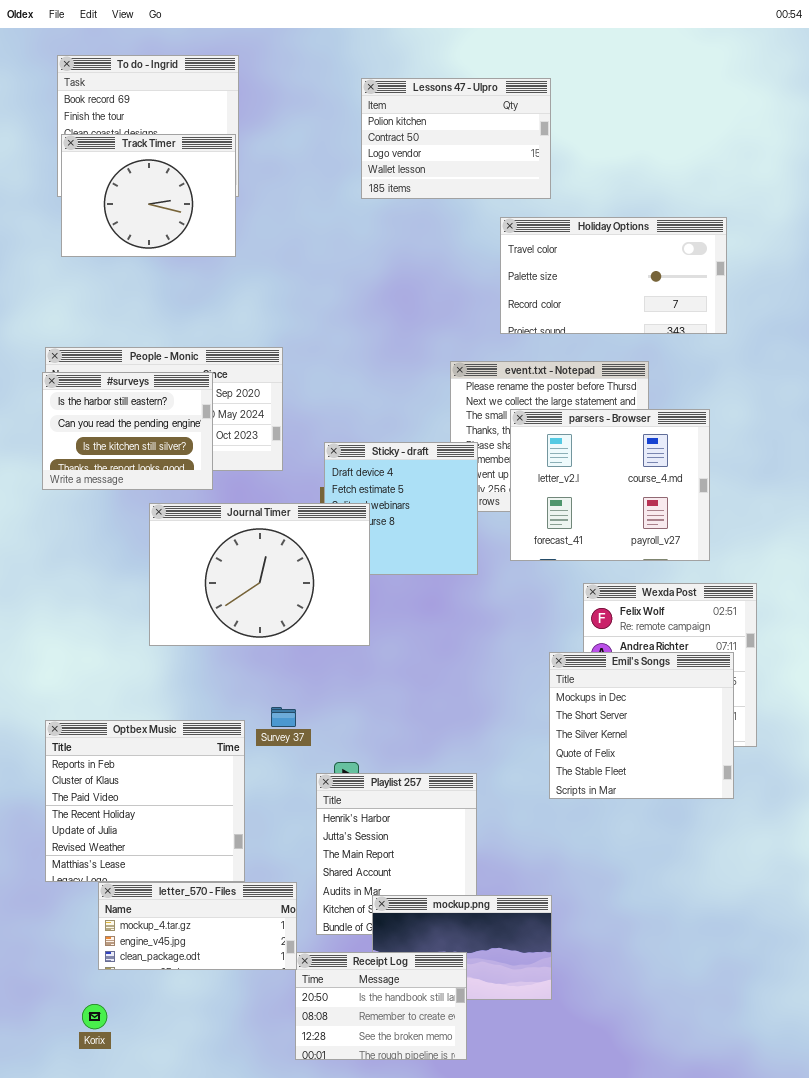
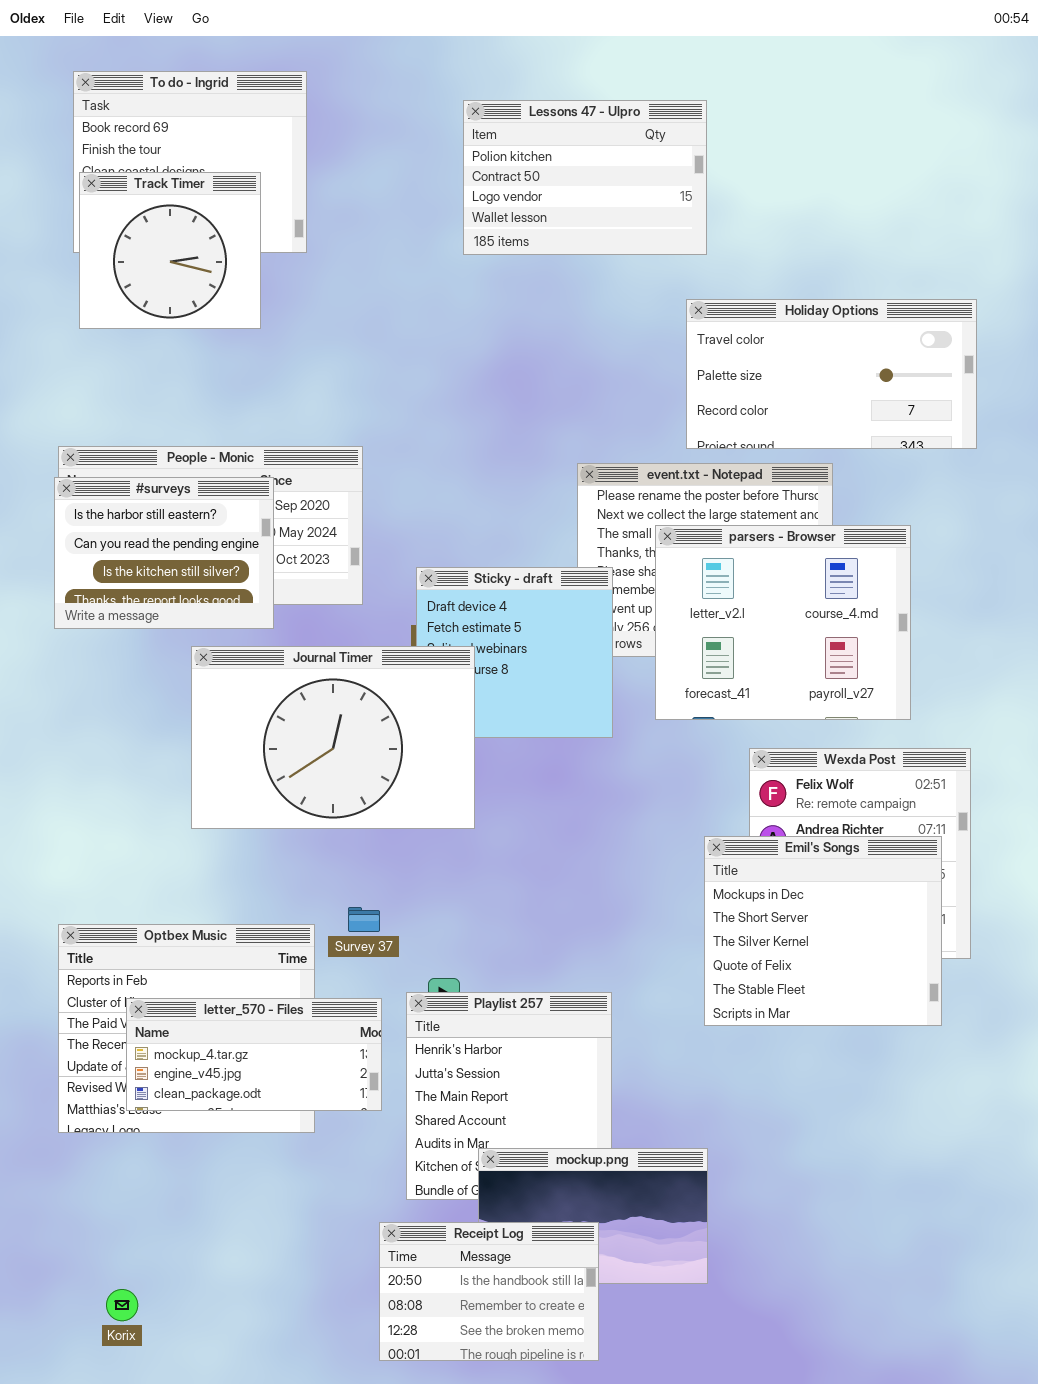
Track Timer: [61,134,236,257] -> [79,172,261,329], resized
Holiday Options: [500,217,727,334] -> [686,299,977,449], moved
letter_570 - Files: [98,882,297,970] -> [126,998,382,1111], moved

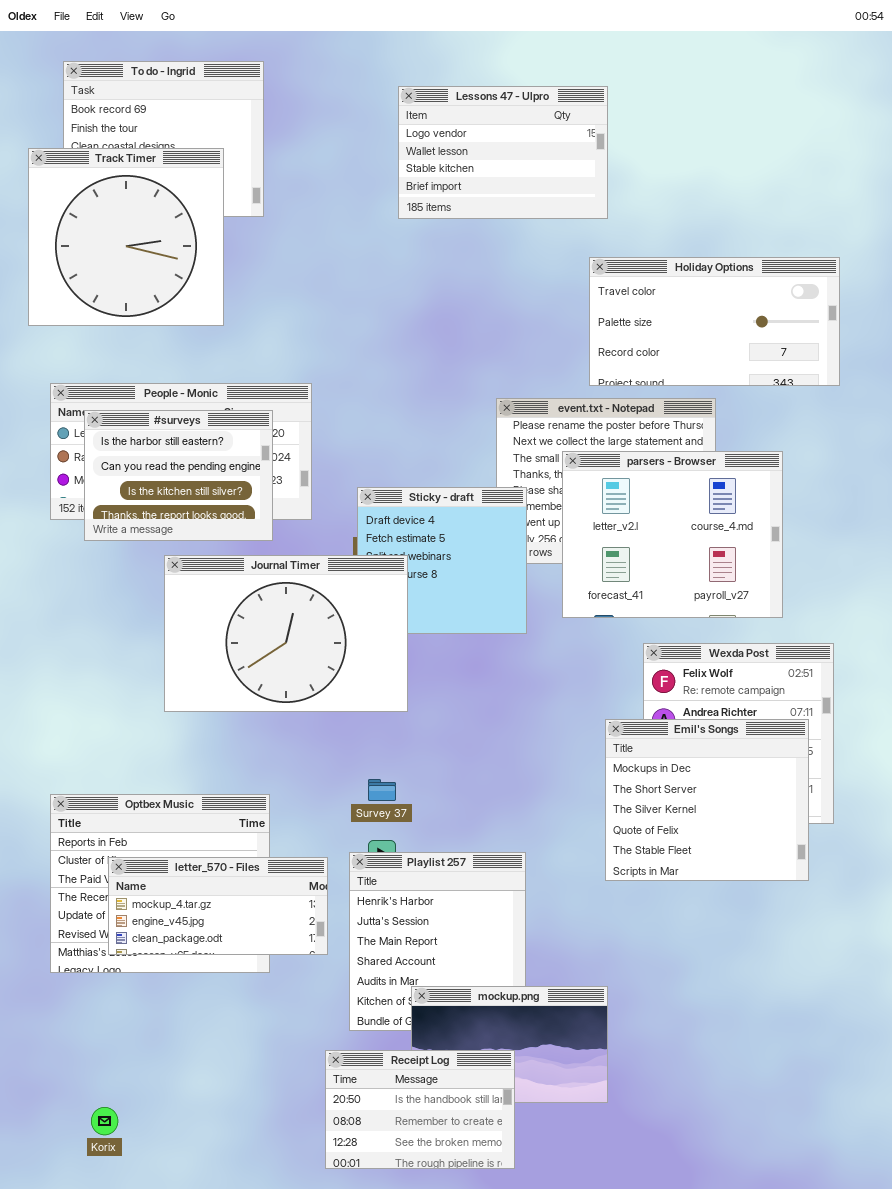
Lessons 47 - Ulpro: [463,100,707,255] -> [398,86,608,219], scrolled down 2 rows
Track Timer: [79,172,261,329] -> [28,148,224,326], resized
#surveys: [54,477,274,629] -> [84,410,273,541], moved
Survey 37: [348,907,380,932] -> [368,779,396,801], moved

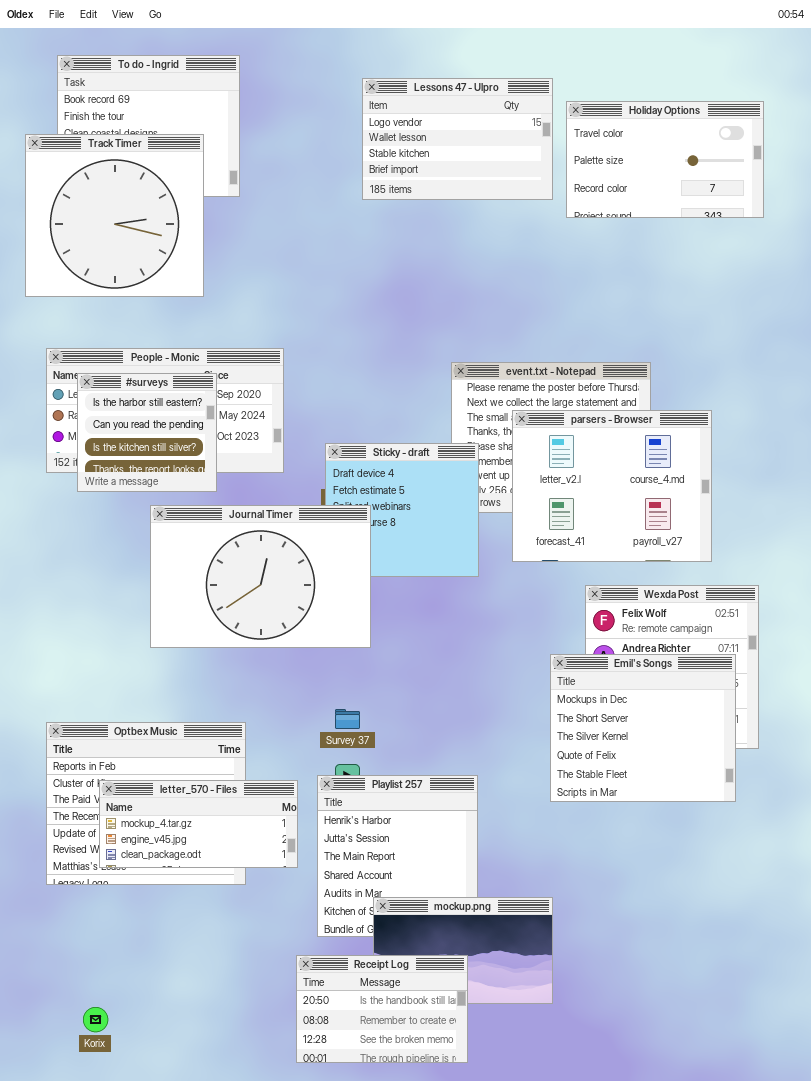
Holiday Options: [589,257,840,386] -> [566,101,764,218], moved, resized
#surveys: [84,410,273,541] -> [77,373,217,492], resized

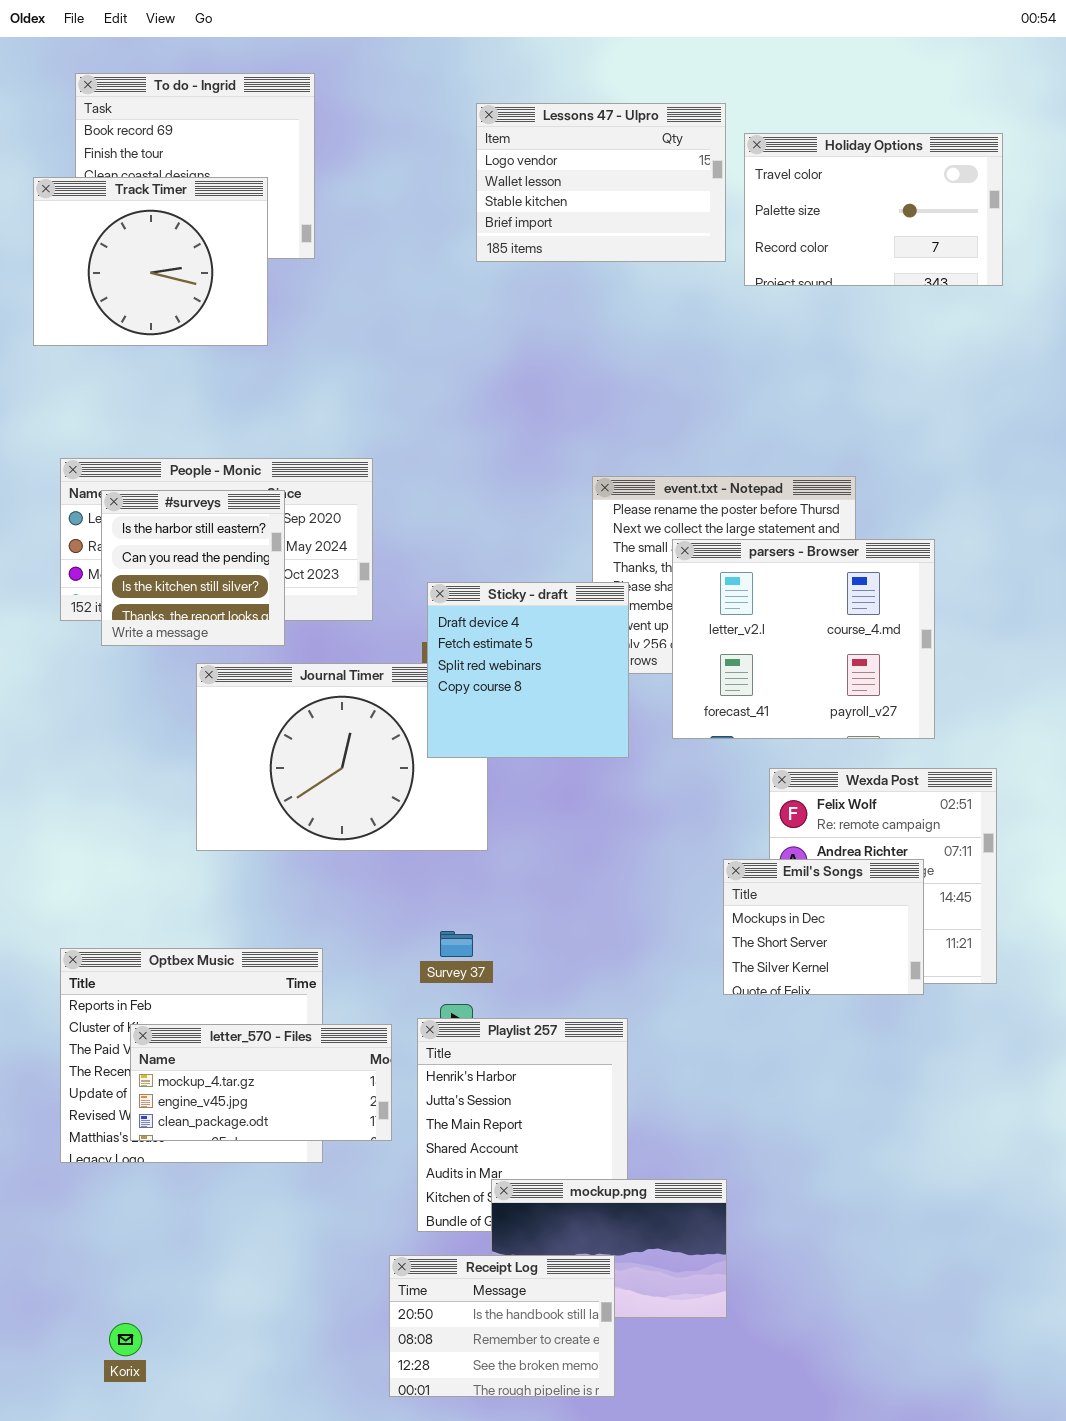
Track Timer: [25,134,204,297] -> [33,177,268,346], resized
Sticky - draft: [325,443,479,577] -> [427,582,629,758], raised
Emil's Songs: [550,654,736,802] -> [723,859,924,995], resized

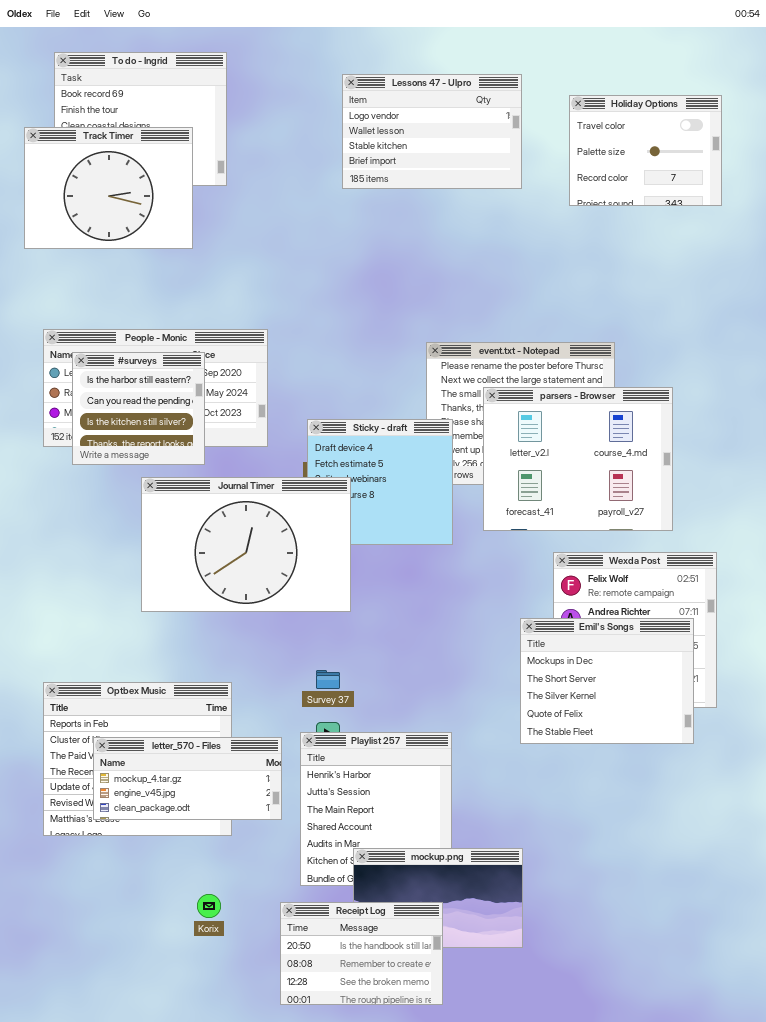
Holiday Options: [744,133,1003,286] -> [569,95,722,206], resized
Journal Timer: [196,663,488,851] -> [141,477,351,612], raised
Emil's Songs: [723,859,924,995] -> [520,618,694,744], resized
Korix: [109,1323,142,1356] -> [197,894,221,918], moved

